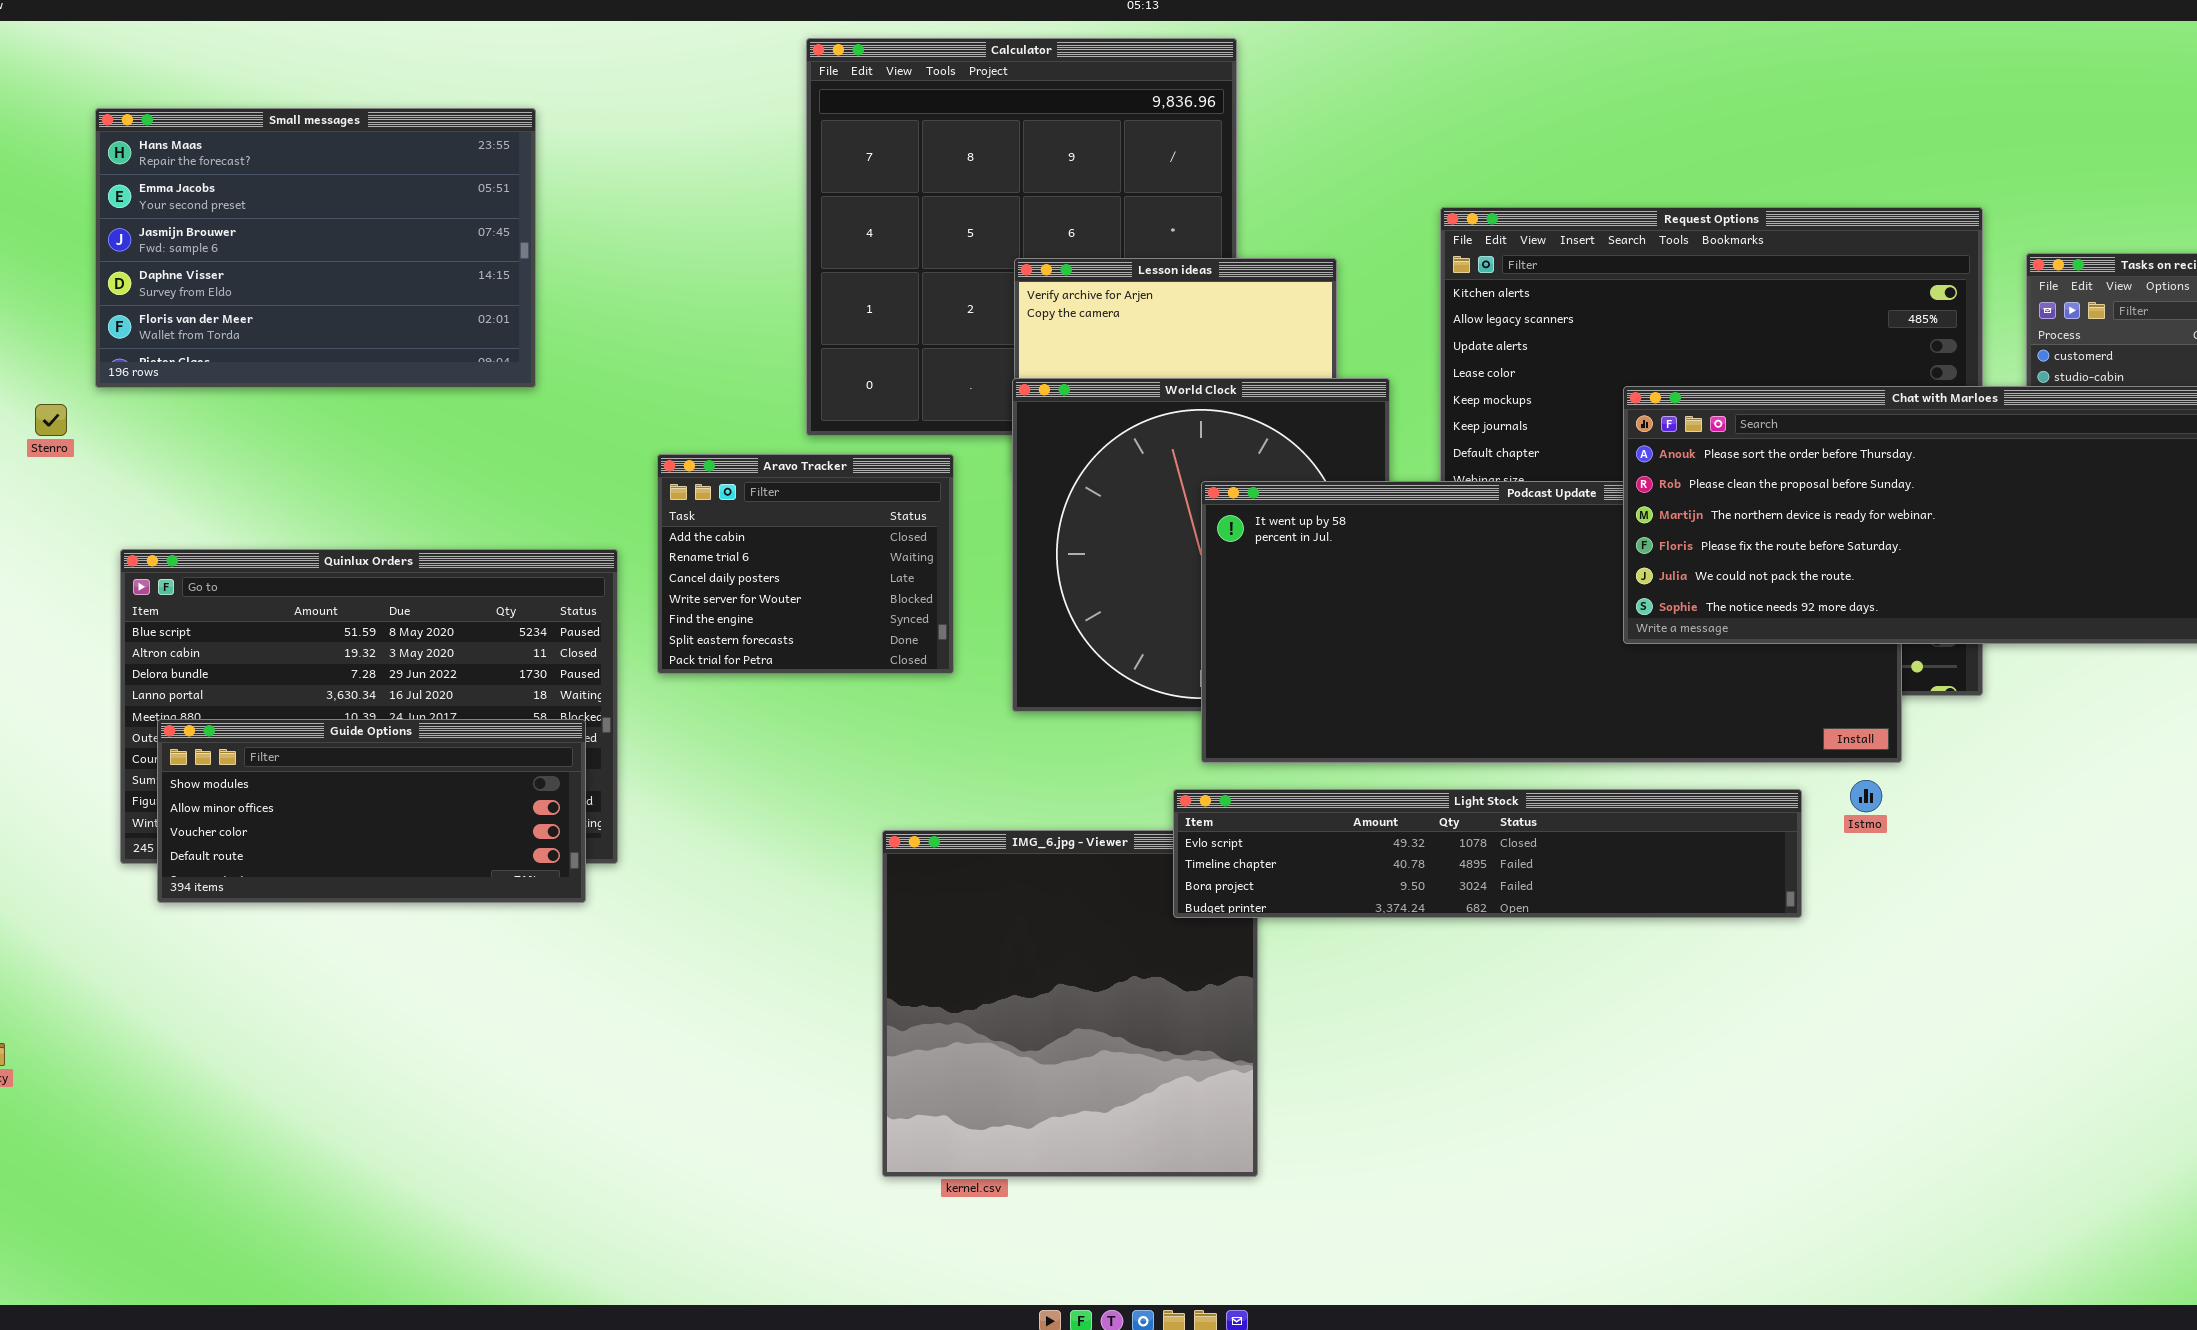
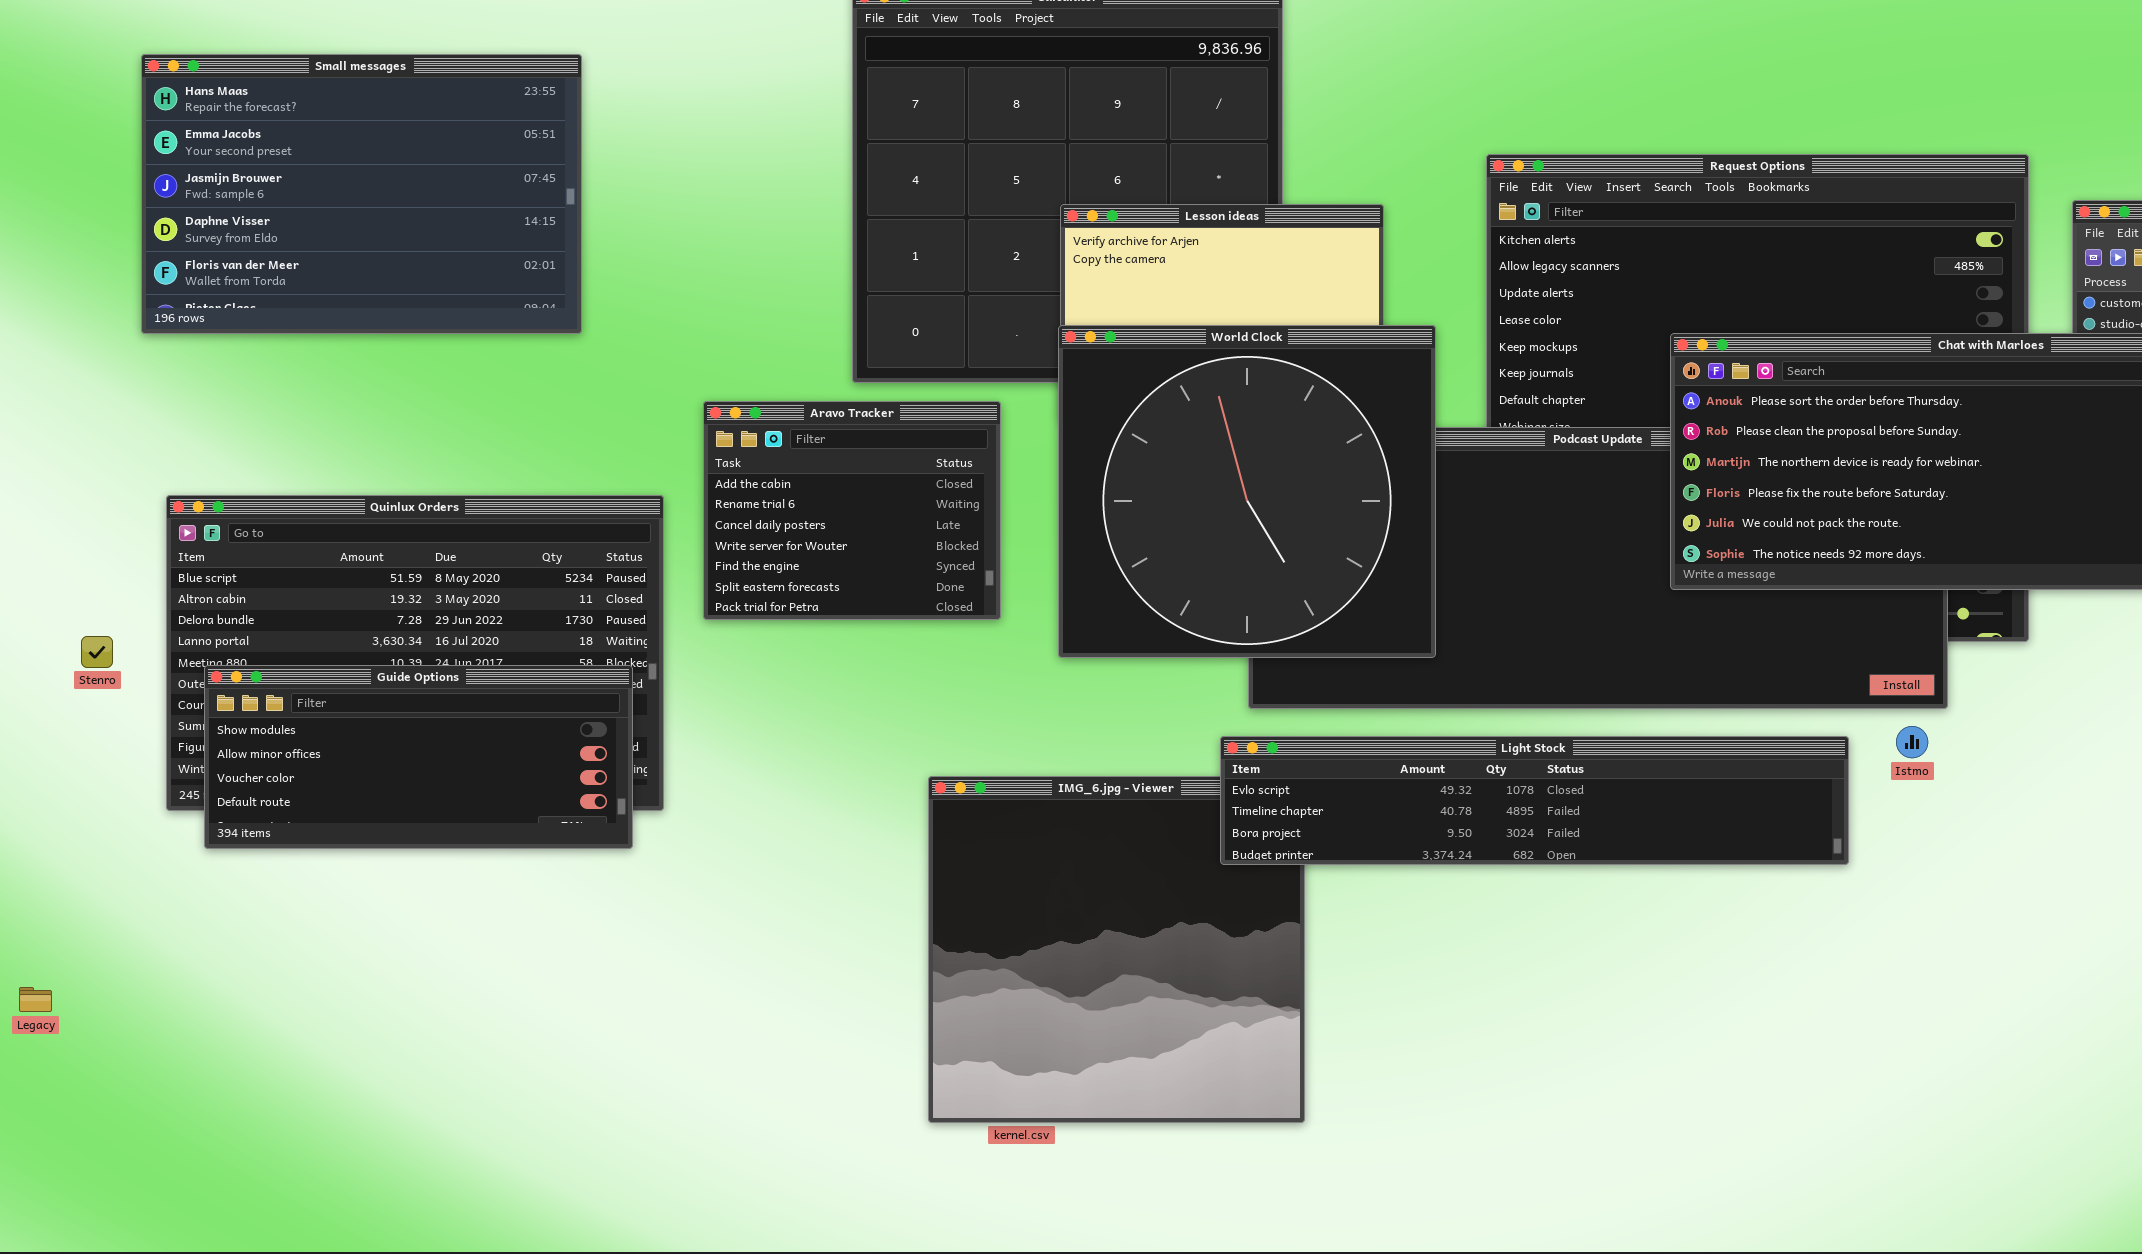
World Clock: [1012,378,1390,712] -> [1058,325,1436,658], raised
Stenro: [35,404,67,436] -> [81,636,113,668], moved

